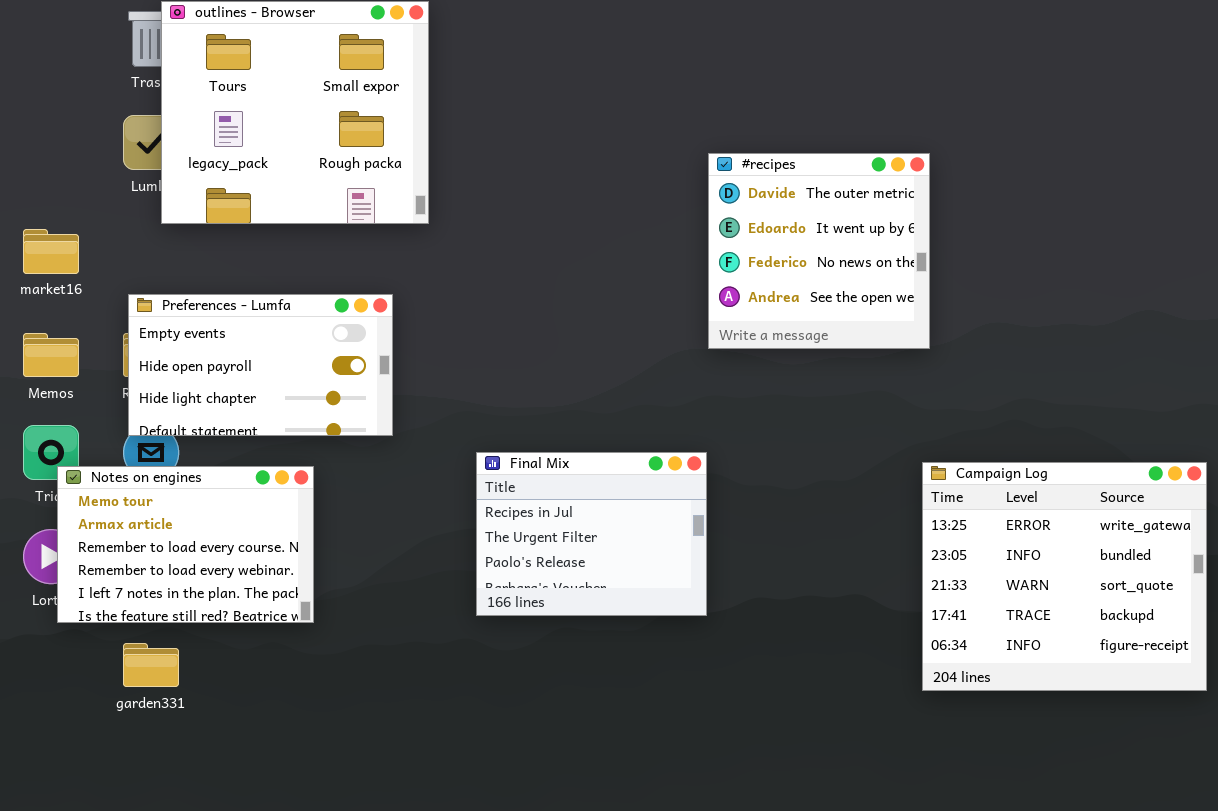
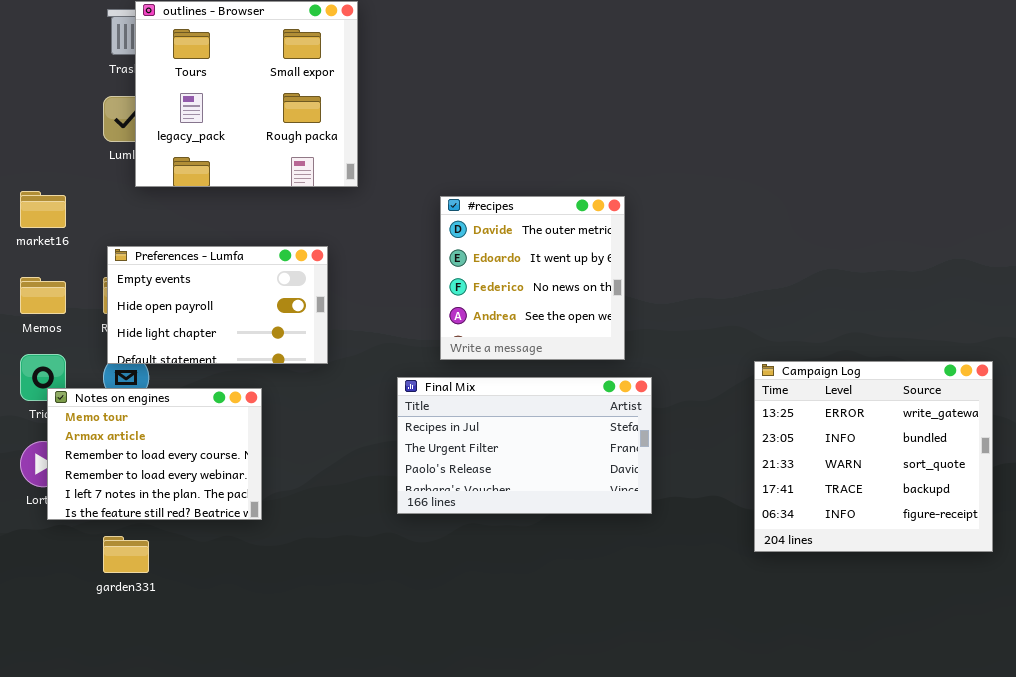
#recipes: [708,153,930,349] -> [440,196,625,360], moved
Final Mix: [476,452,707,616] -> [397,377,652,514], resized
Campaign Log: [922,462,1207,691] -> [754,361,993,552], moved

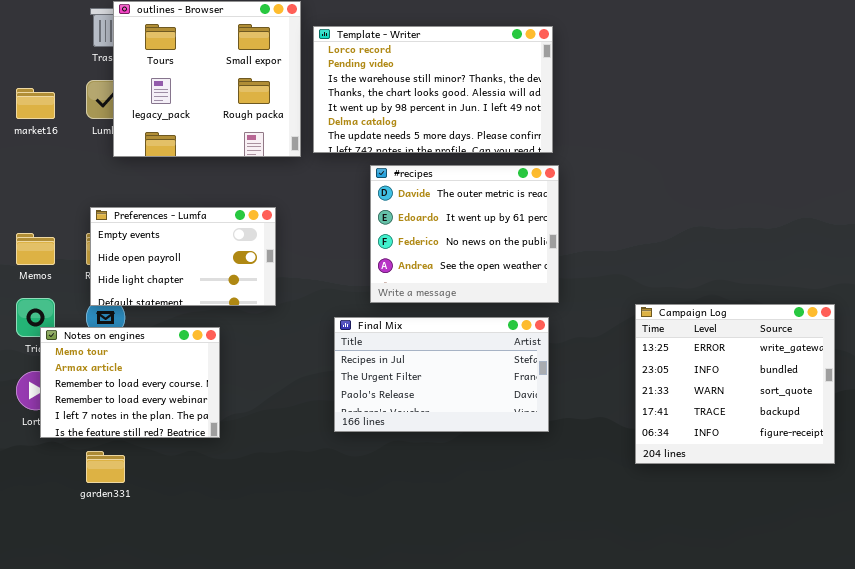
Template - Writer: none -> [313,26,553,153], opened
market16: [20,191,66,228] -> [16,88,55,119], moved
#recipes: [440,196,625,360] -> [370,165,559,303], resized

